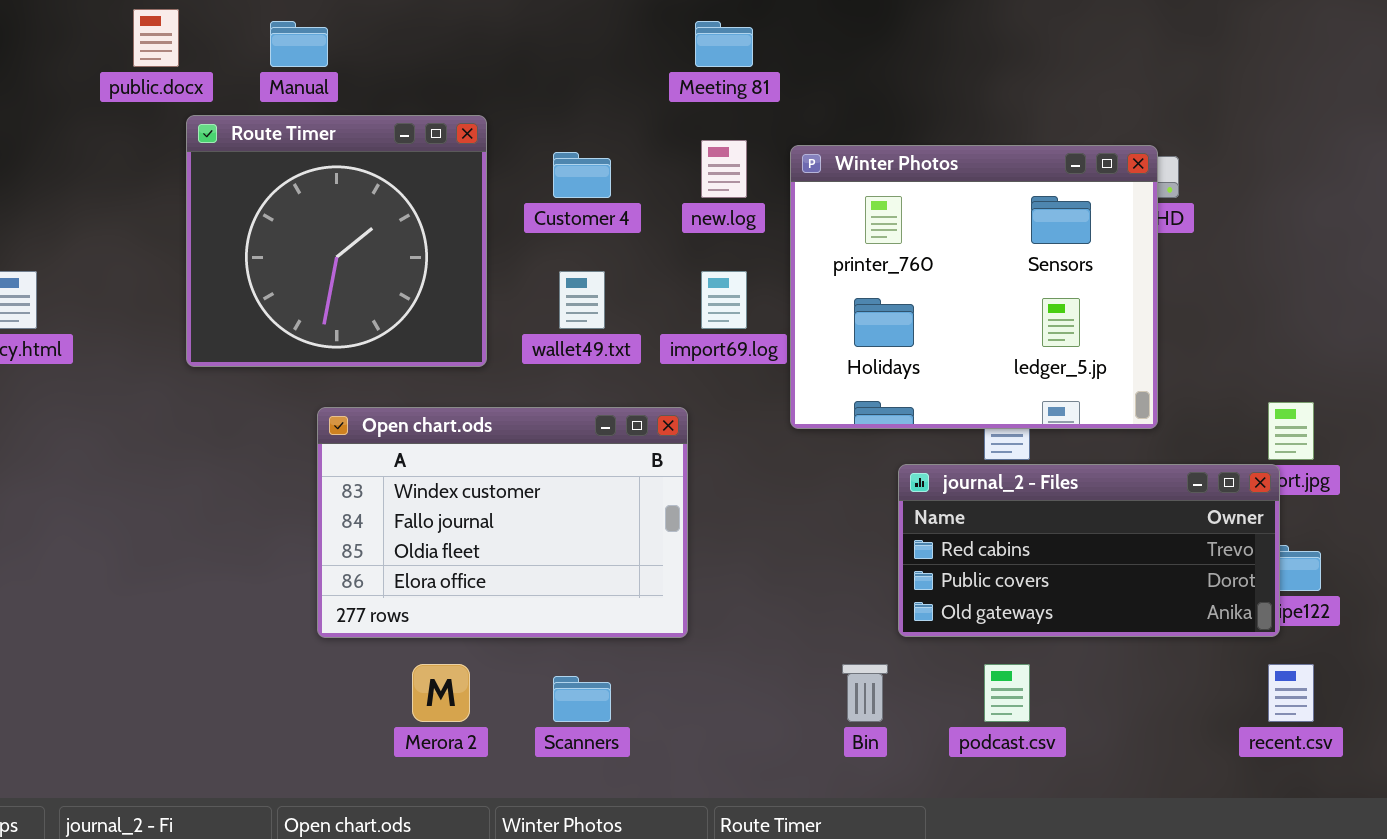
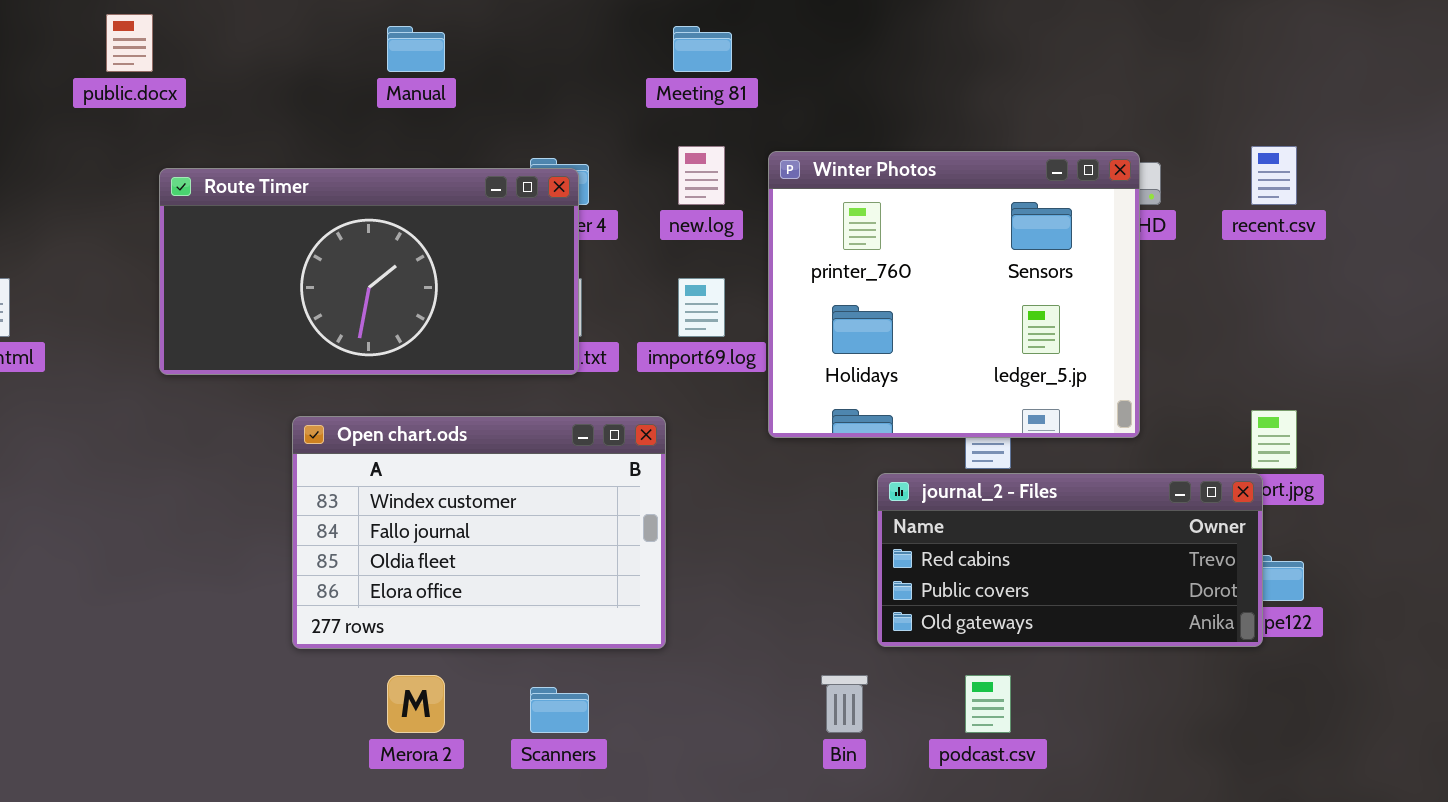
Manual: [270,21,328,67] -> [387,26,445,72], moved
Route Timer: [186,115,487,367] -> [159,168,579,375], resized
recent.csv: [1268,664,1314,722] -> [1251,146,1297,205], moved

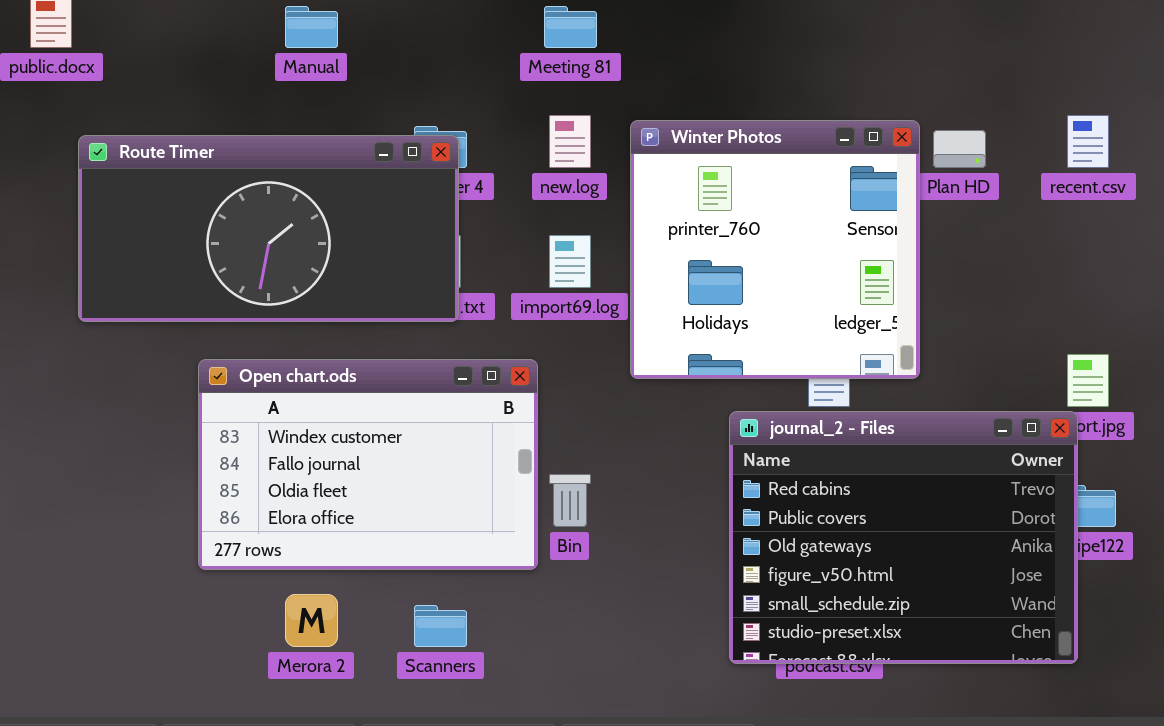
Winter Photos: [768,151,1140,438] -> [630,120,920,379], resized
journal_2 - Files: [877,473,1263,647] -> [729,411,1078,664], resized
Bin: [821,675,868,733] -> [549,474,591,527], moved

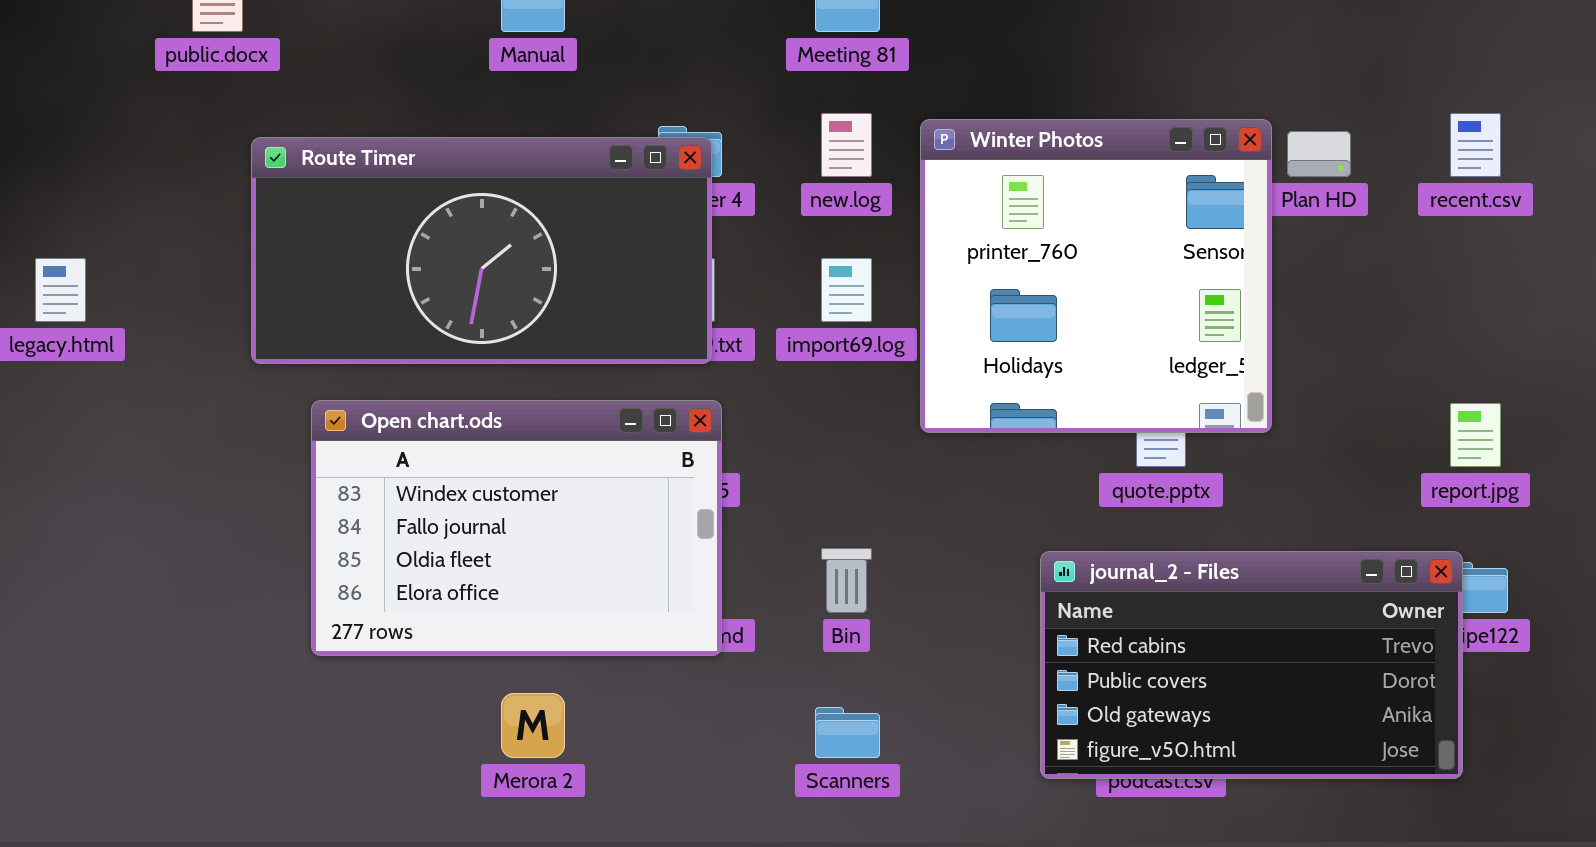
Open chart.ods: [198,359,538,570] -> [311,400,722,656], moved
journal_2 - Files: [729,411,1078,664] -> [1040,551,1463,779], resized
Scanners: [414,605,467,647] -> [815,707,880,758], moved

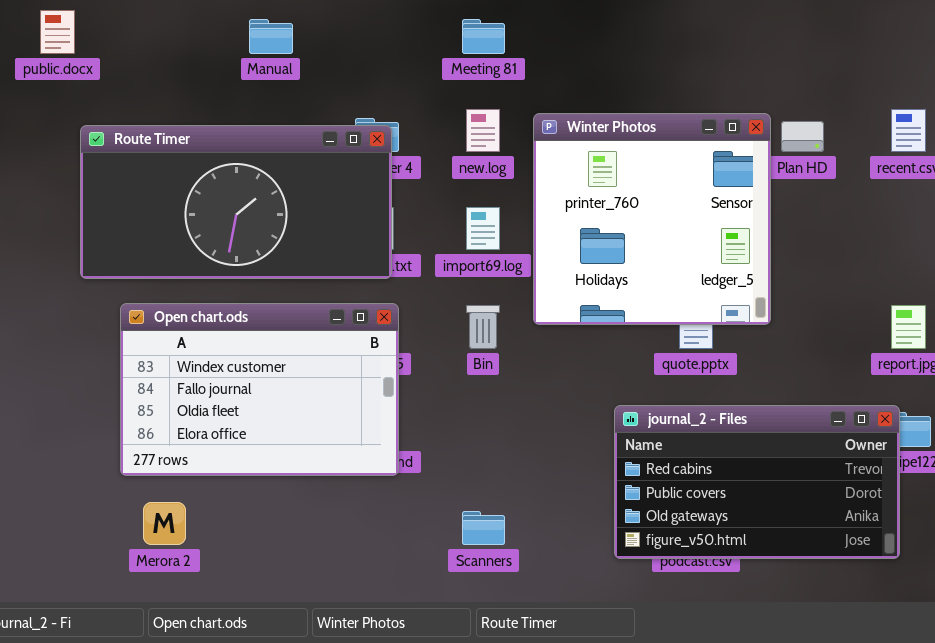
Bin: [821,548,872,613] -> [466,305,500,349], moved
Merora 2: [501,693,565,758] -> [143,502,186,545], moved

